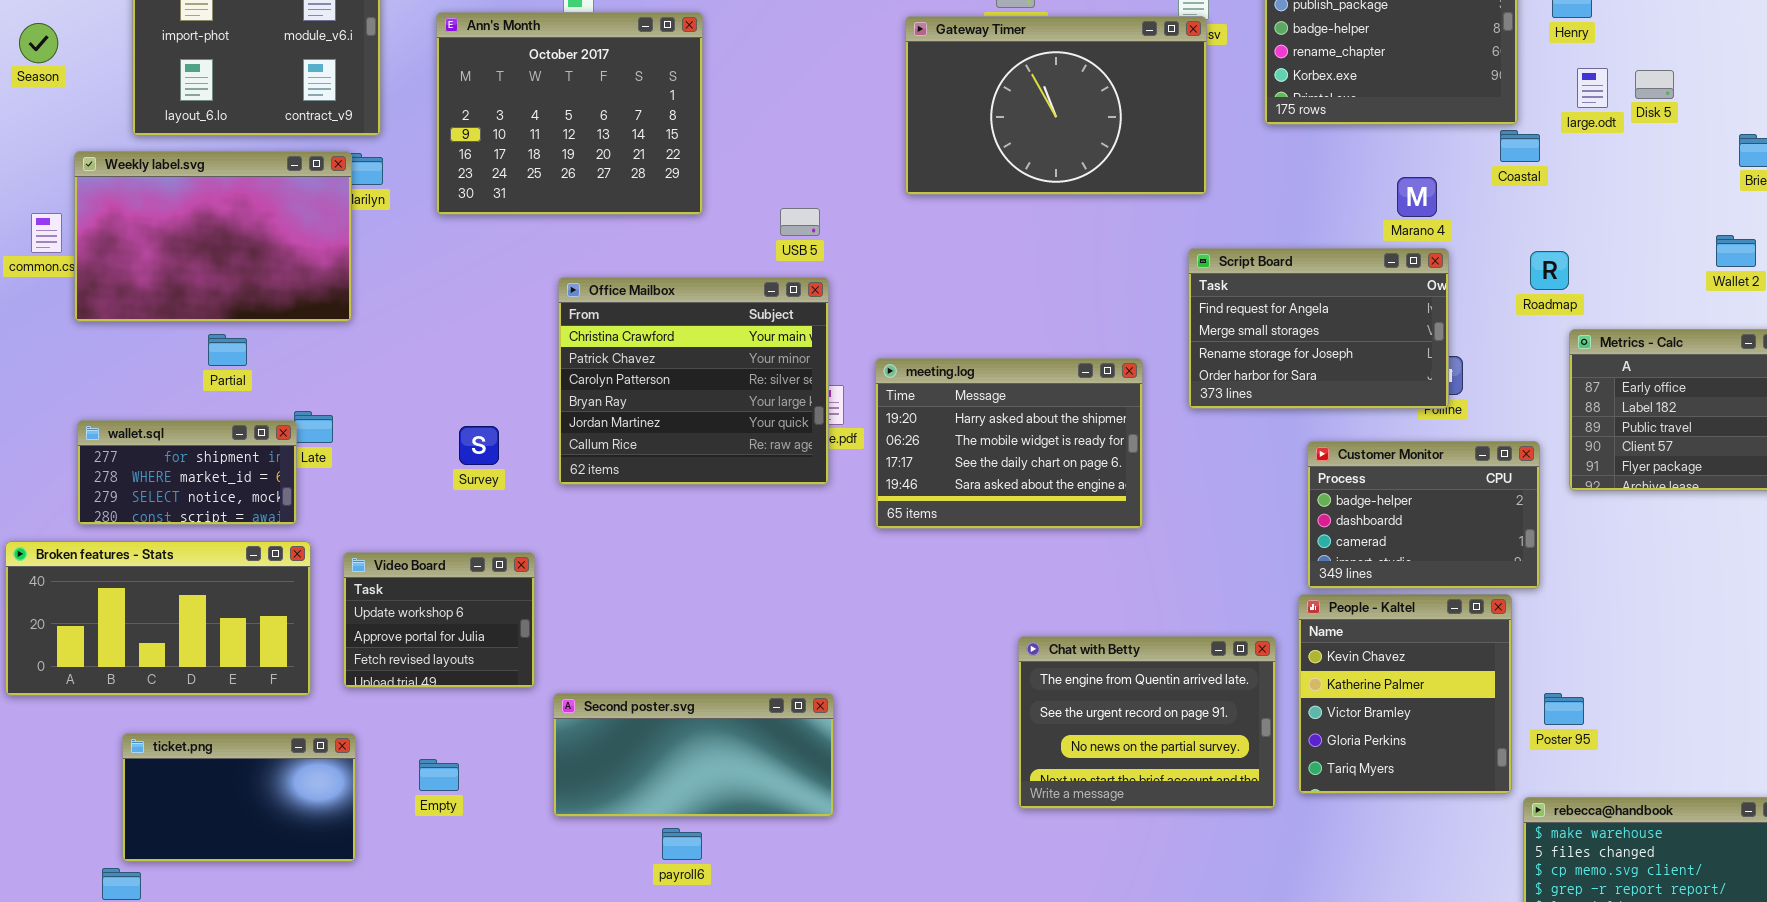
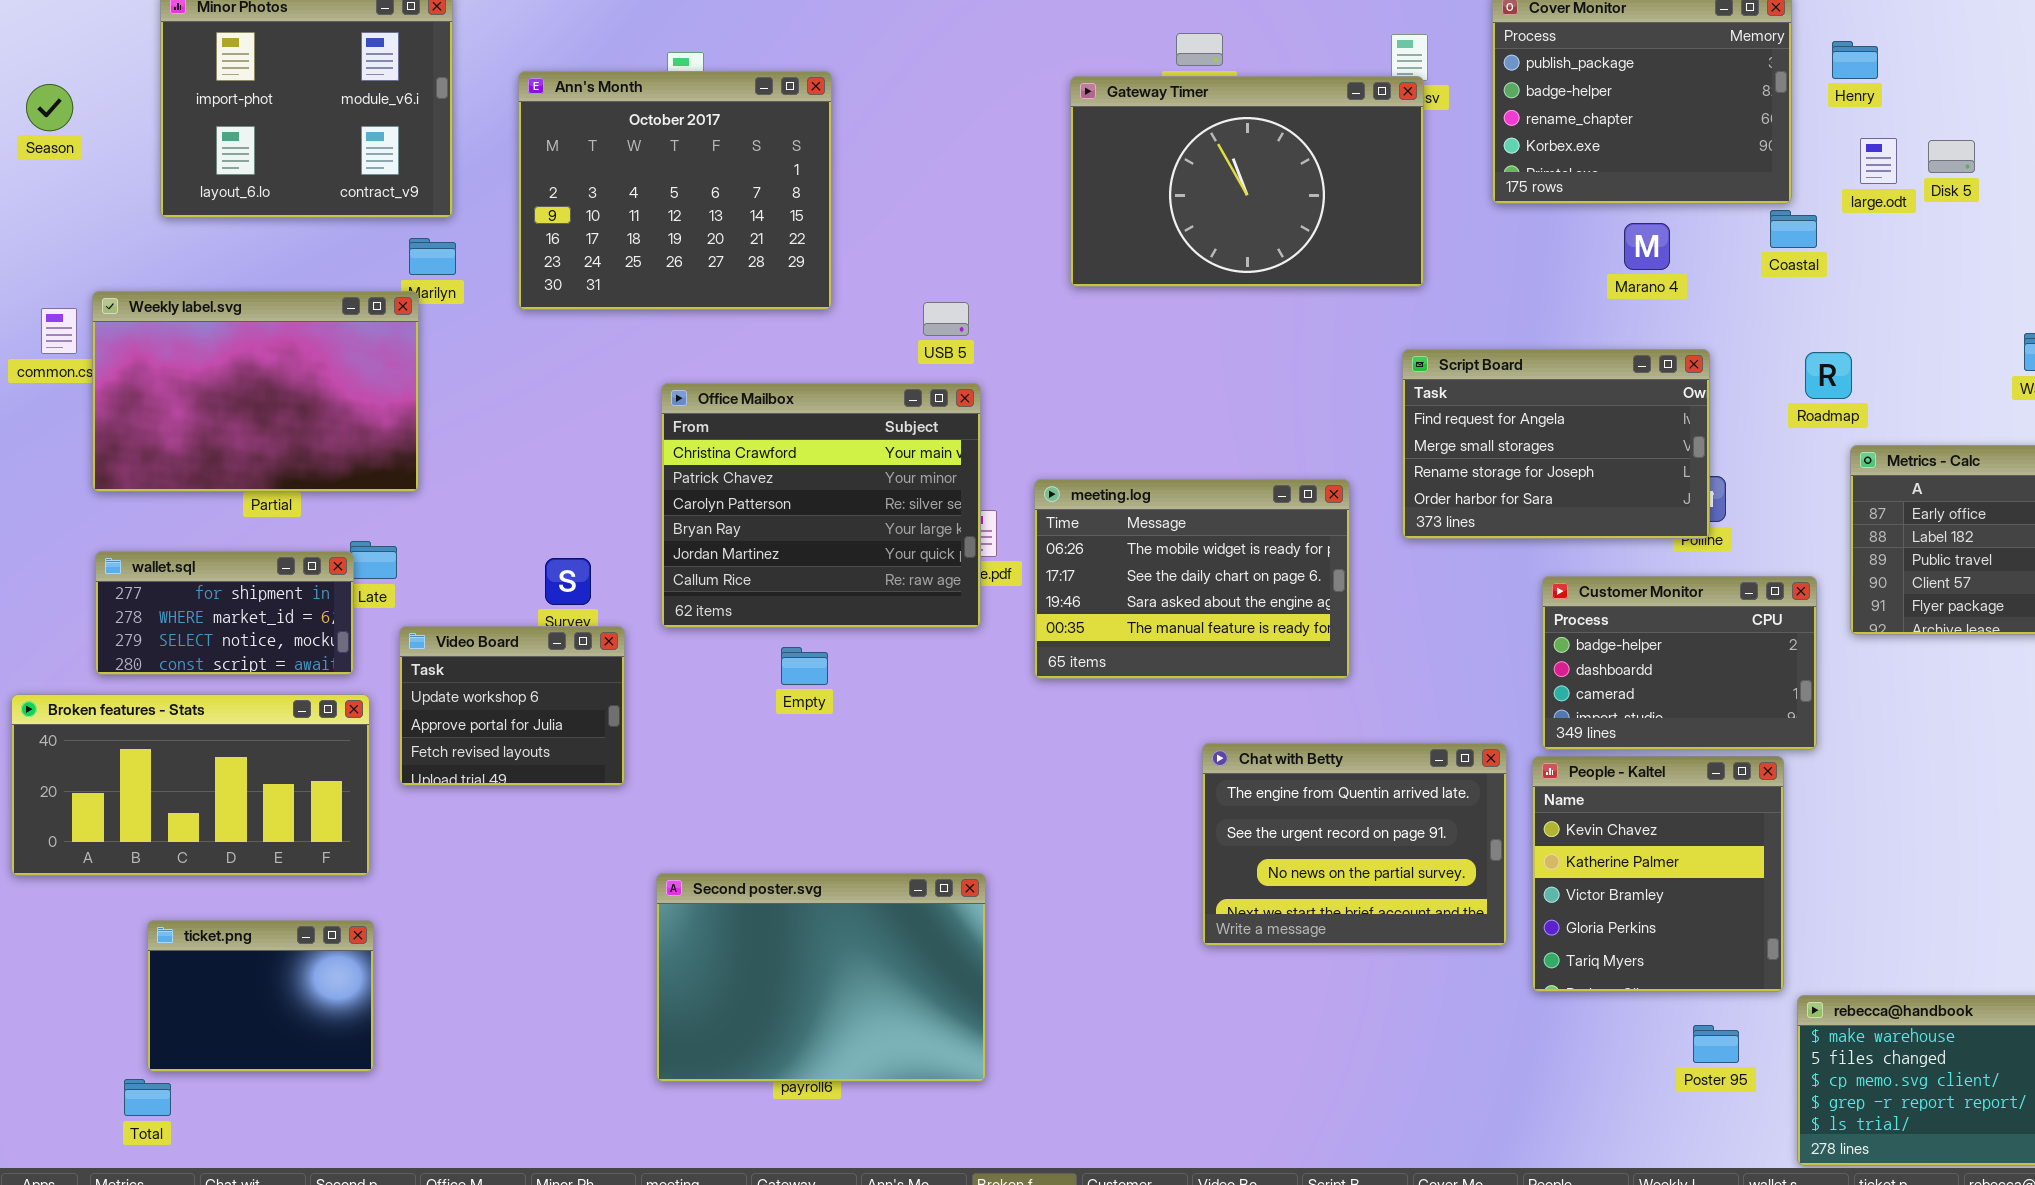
Weekly label.svg: [74,151,352,322] -> [92,291,419,492], moved
Marano 4: [1397,177,1437,217] -> [1624,223,1670,270], moved
meeting.log: [875,358,1143,529] -> [1034,479,1350,679], scrolled down 1 row
Video Board: [343,552,535,688] -> [399,626,625,786], moved
Chat with Betty: [1018,636,1276,809] -> [1202,743,1507,946], moved
Second poster.svg: [553,693,834,817] -> [656,873,986,1082], resized
Poster 95: [1544,693,1584,725] -> [1693,1025,1739,1063], moved
ticket.png: [122,733,356,862] -> [147,920,374,1072], resized
Empty: [419,759,459,791] -> [781,647,828,685], moved

